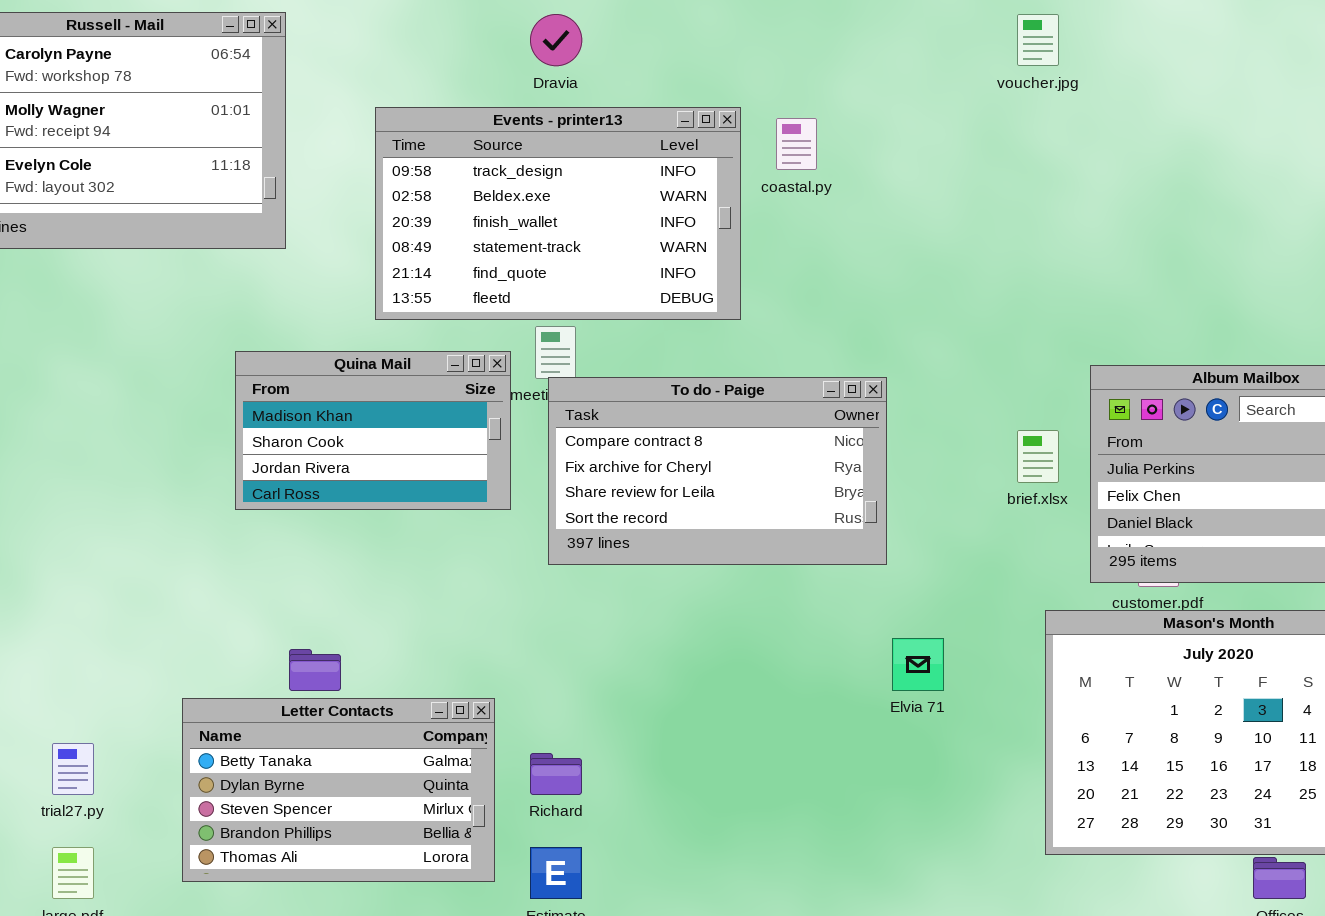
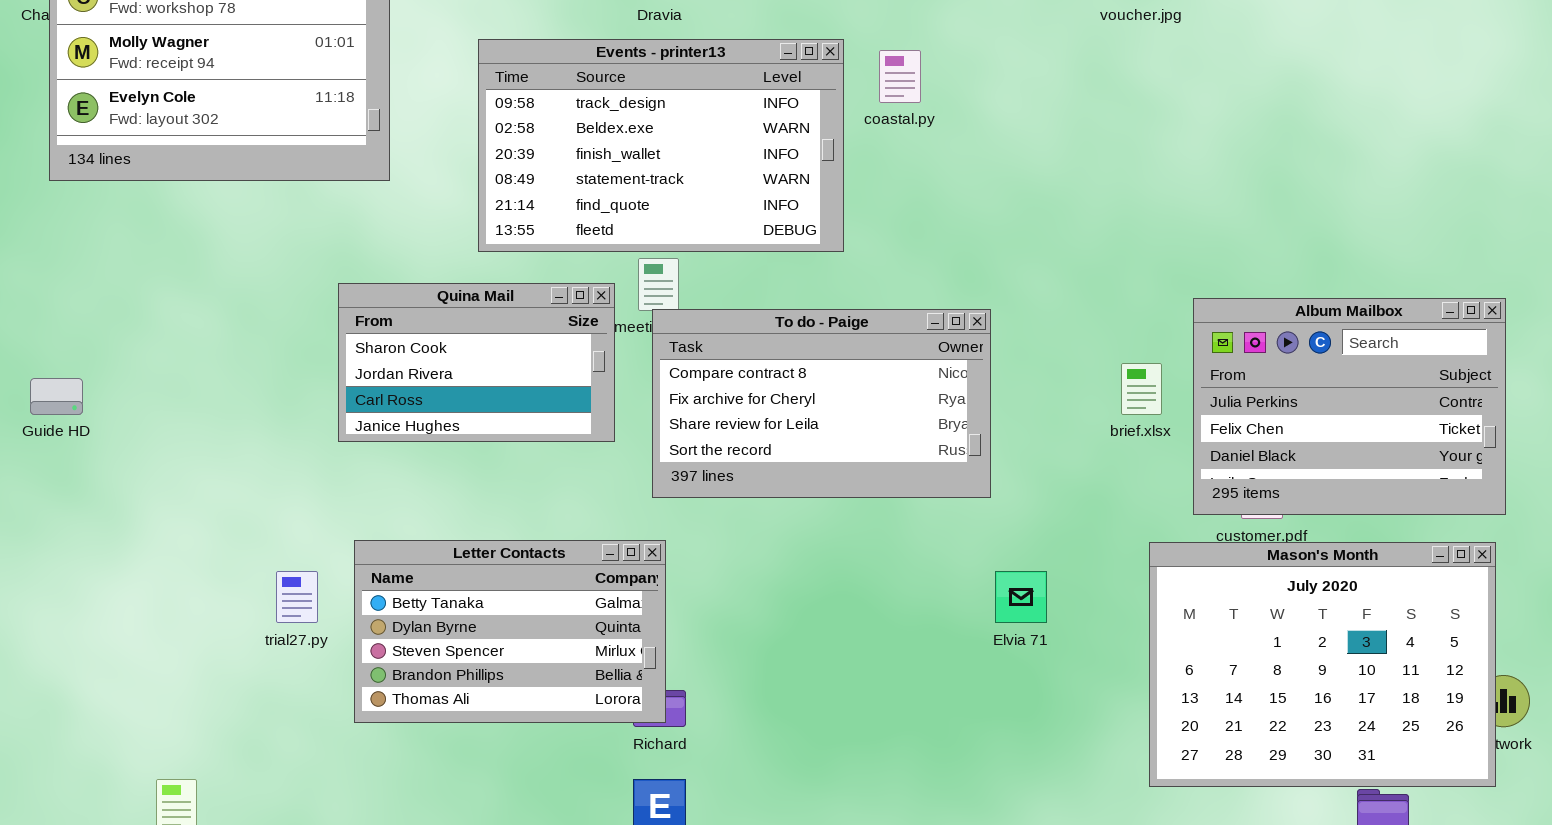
Quina Mail: [235,351,511,510] -> [338,283,615,442], scrolled down 1 row
Letter Contacts: [182,698,495,882] -> [354,540,666,723], moved
trial27.py: [52,743,94,795] -> [276,571,318,623], moved

